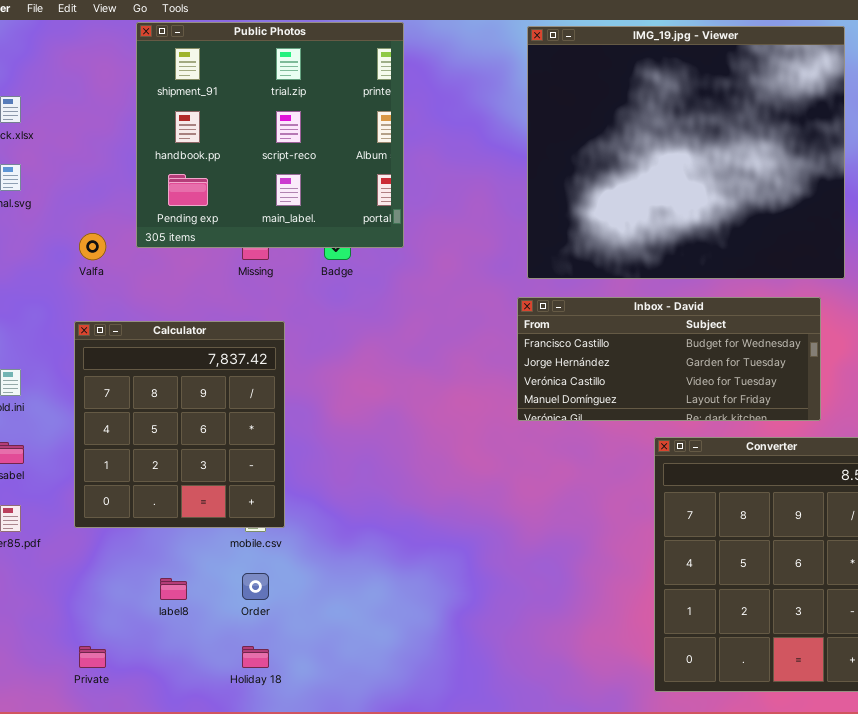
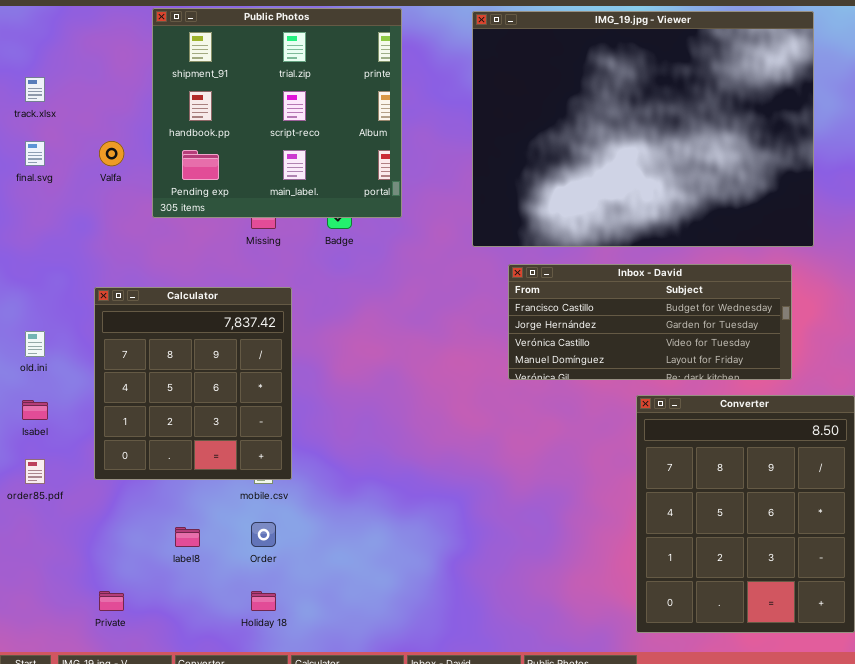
IMG_19.jpg - Viewer: [527,26,845,279] -> [472,11,814,247], resized
Valfa: [79,233,106,260] -> [99,141,124,166], moved

